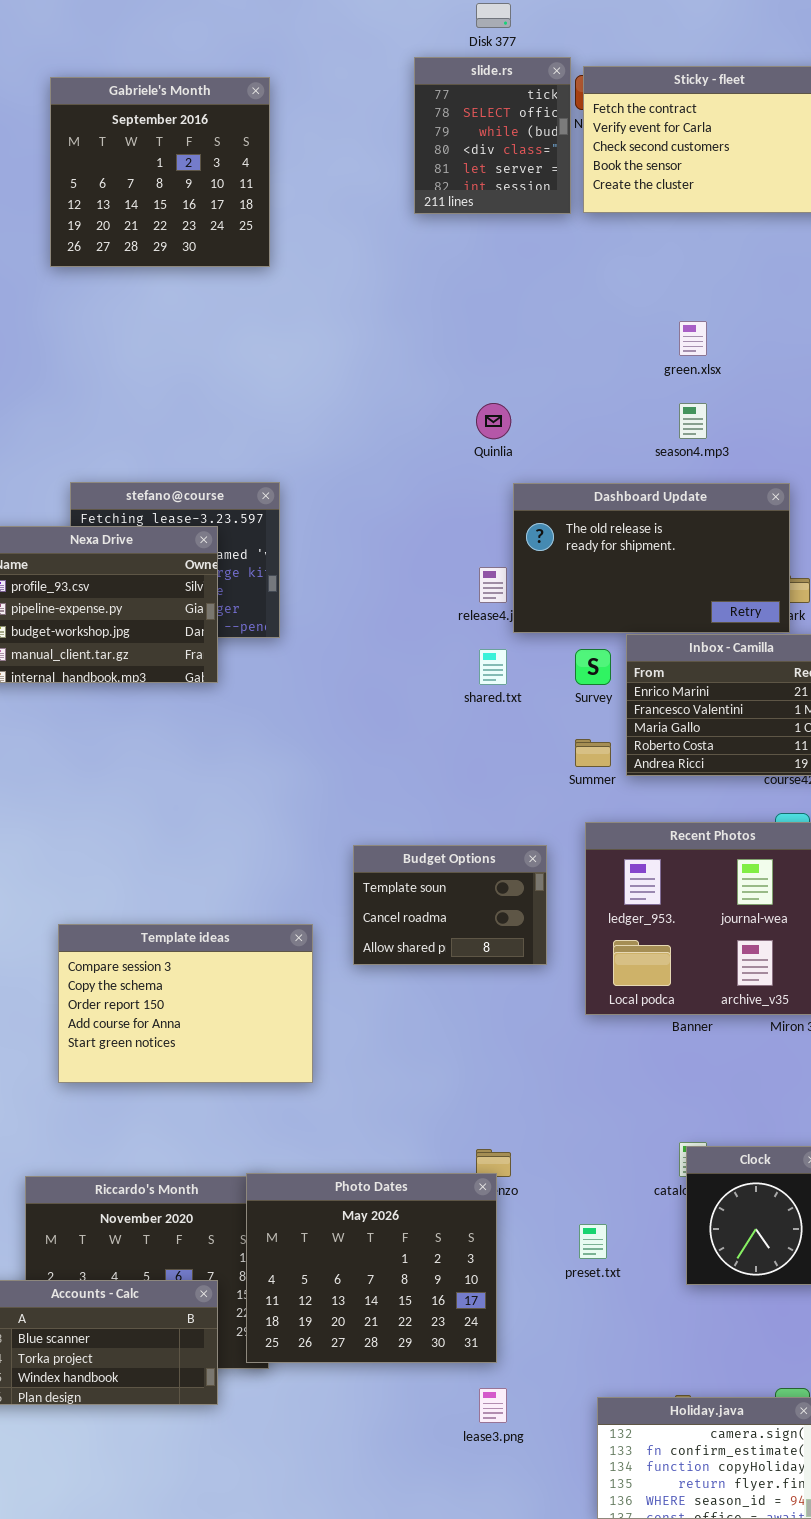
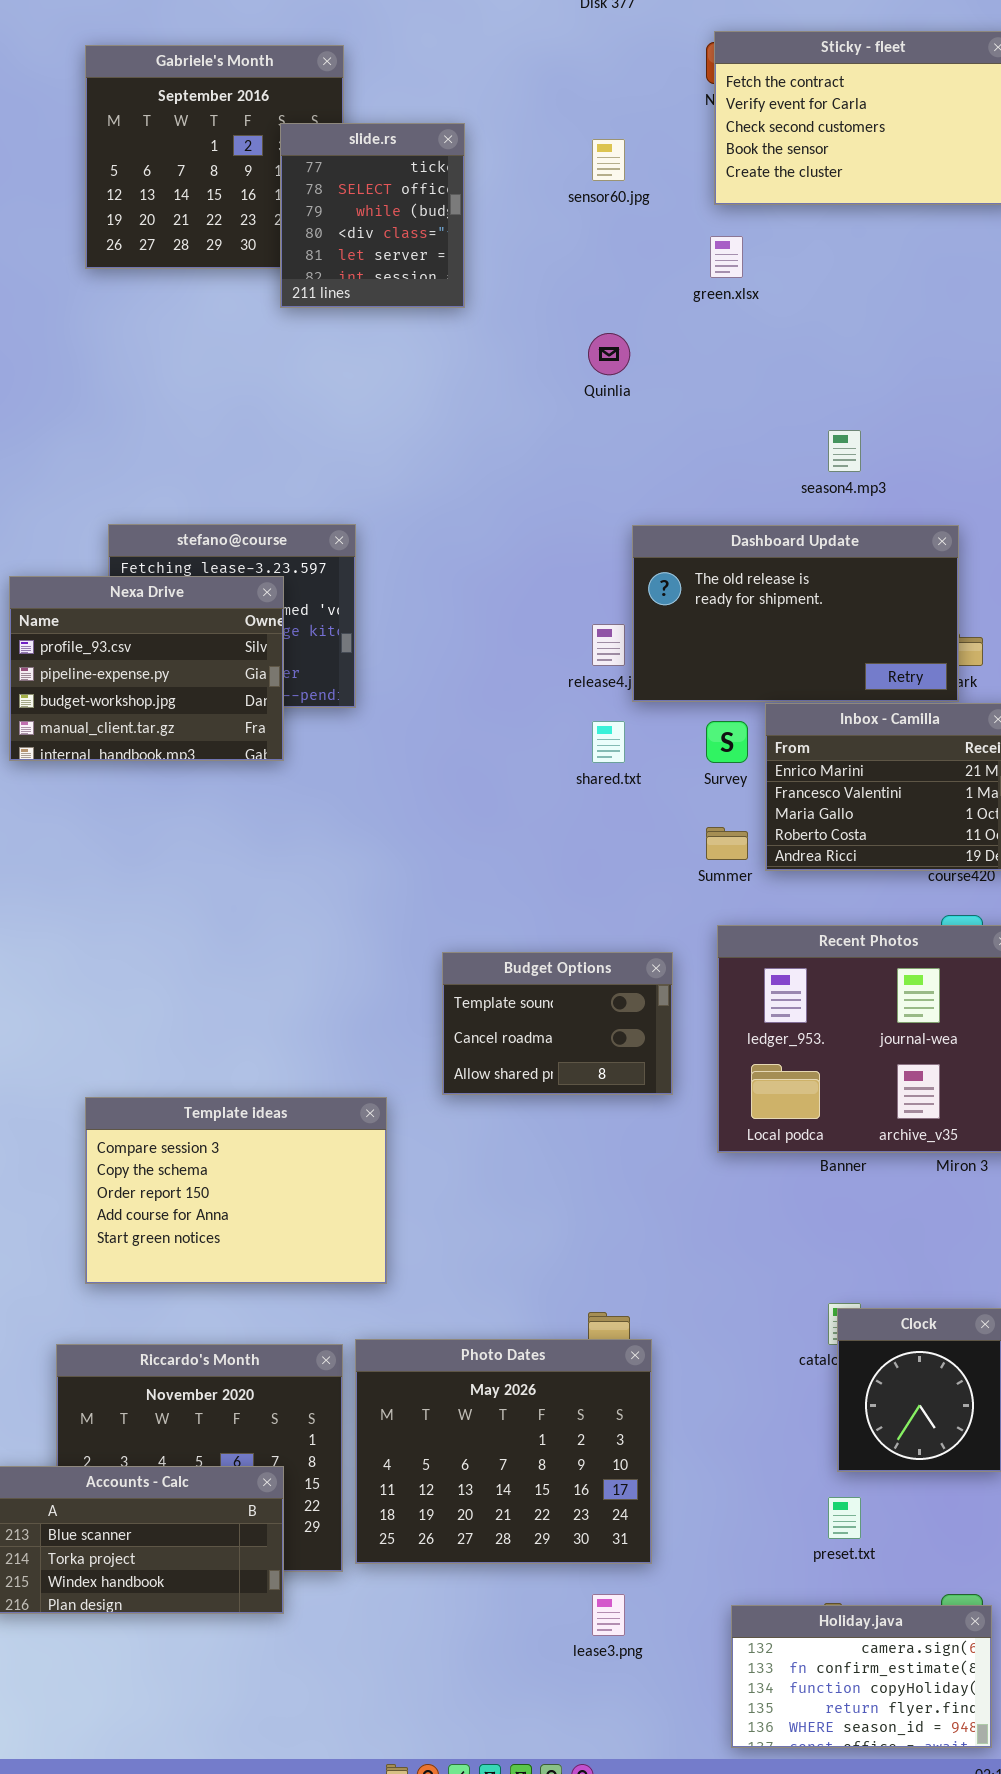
slide.rs: [414,57,571,214] -> [280,123,465,308], moved
green.xlsx: [679,321,707,356] -> [710,236,743,278], moved
Quinlia: [476,403,511,439] -> [588,333,630,375], moved
Template ideas: [58,924,313,1083] -> [85,1097,387,1284], moved
Photo Dates: [246,1173,497,1363] -> [355,1339,652,1564], moved
preset.txt: [579,1224,607,1259] -> [828,1497,861,1539], moved

